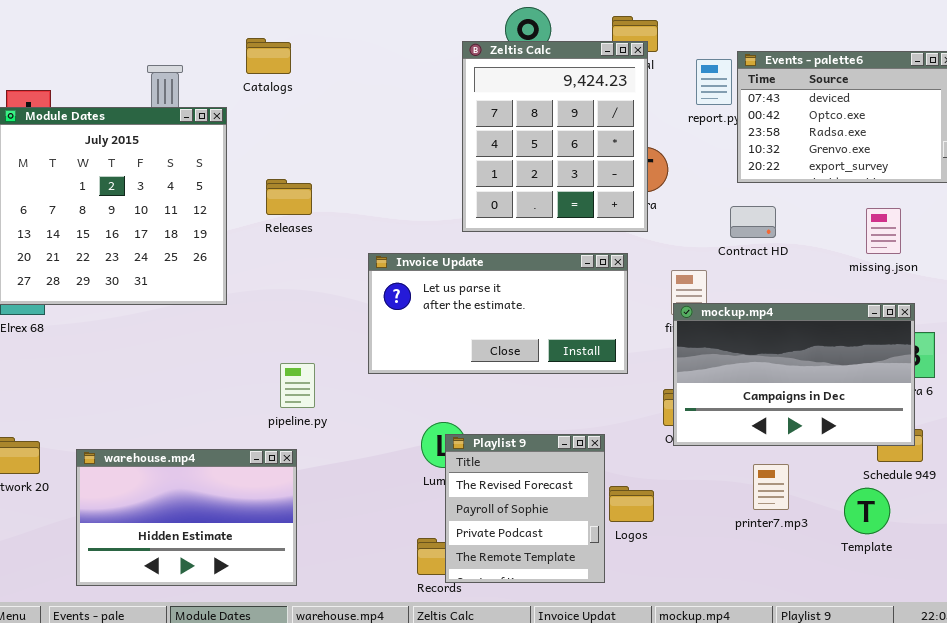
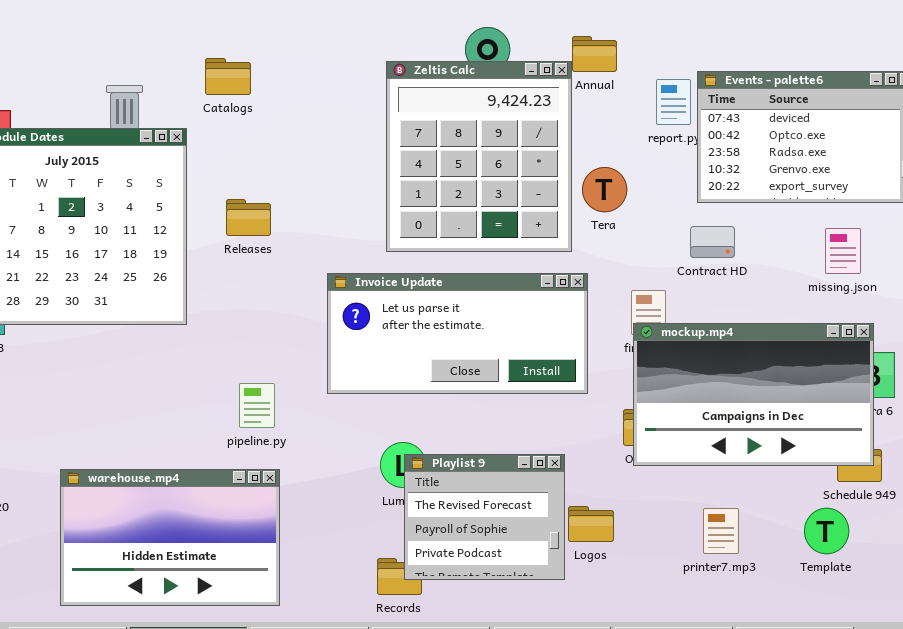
Zeltis Calc: [462,41,648,232] -> [386,61,572,252], moved
Playlist 9: [445,434,605,583] -> [404,454,565,580], resized
warehouse.mp4: [76,449,297,586] -> [60,469,280,606], moved
printer7.mp3: [753,464,789,510] -> [703,508,739,554], moved

